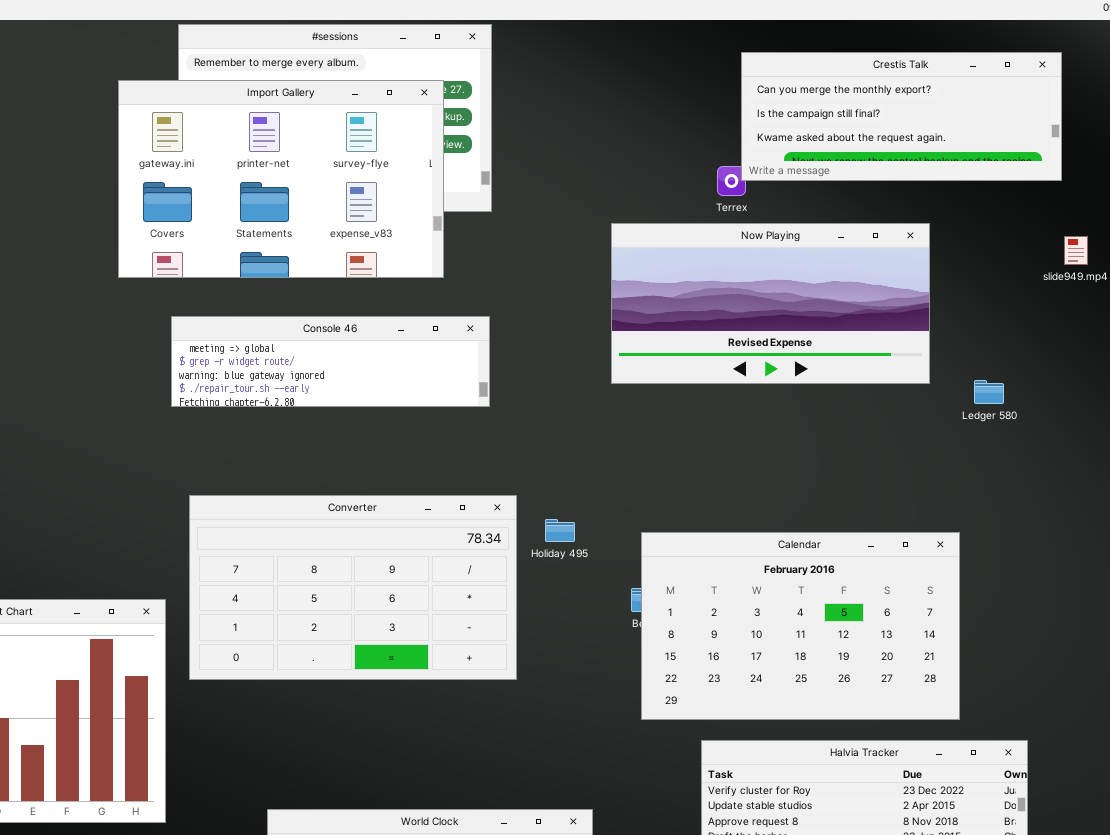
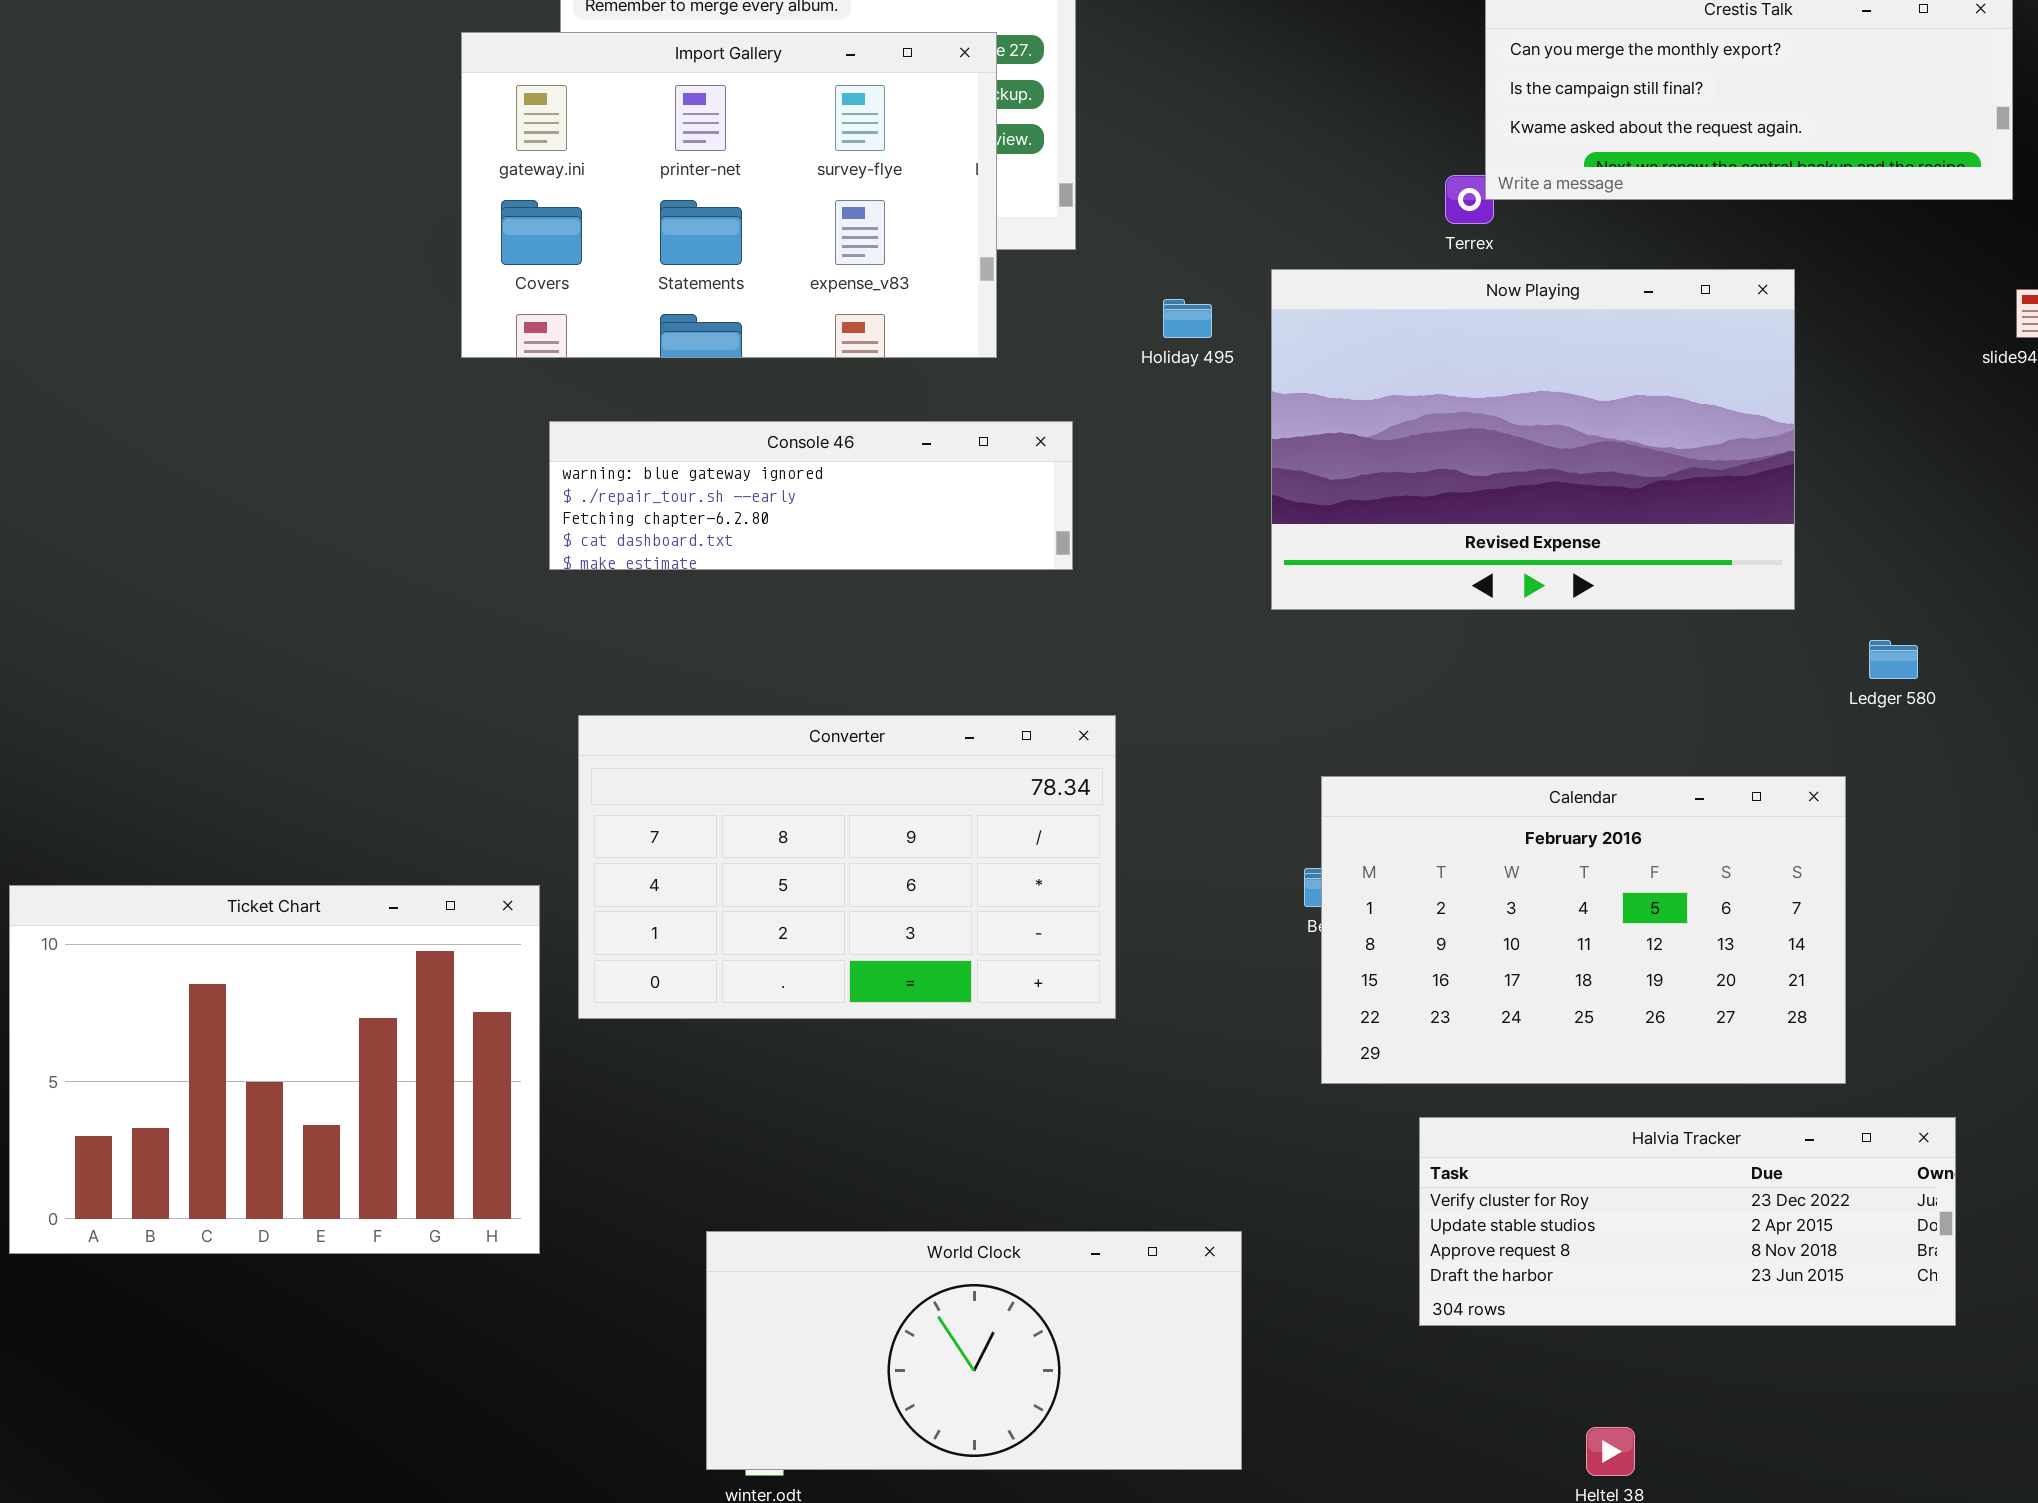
Now Playing: [611,223,930,384] -> [1271,269,1795,610], resized
Console 46: [171,316,490,407] -> [549,421,1073,570], scrolled down 2 rows
Ledger 580: [974,380,1004,404] -> [1869,640,1918,679], moved
Holiday 495: [545,519,575,542] -> [1163,299,1212,338], moved

